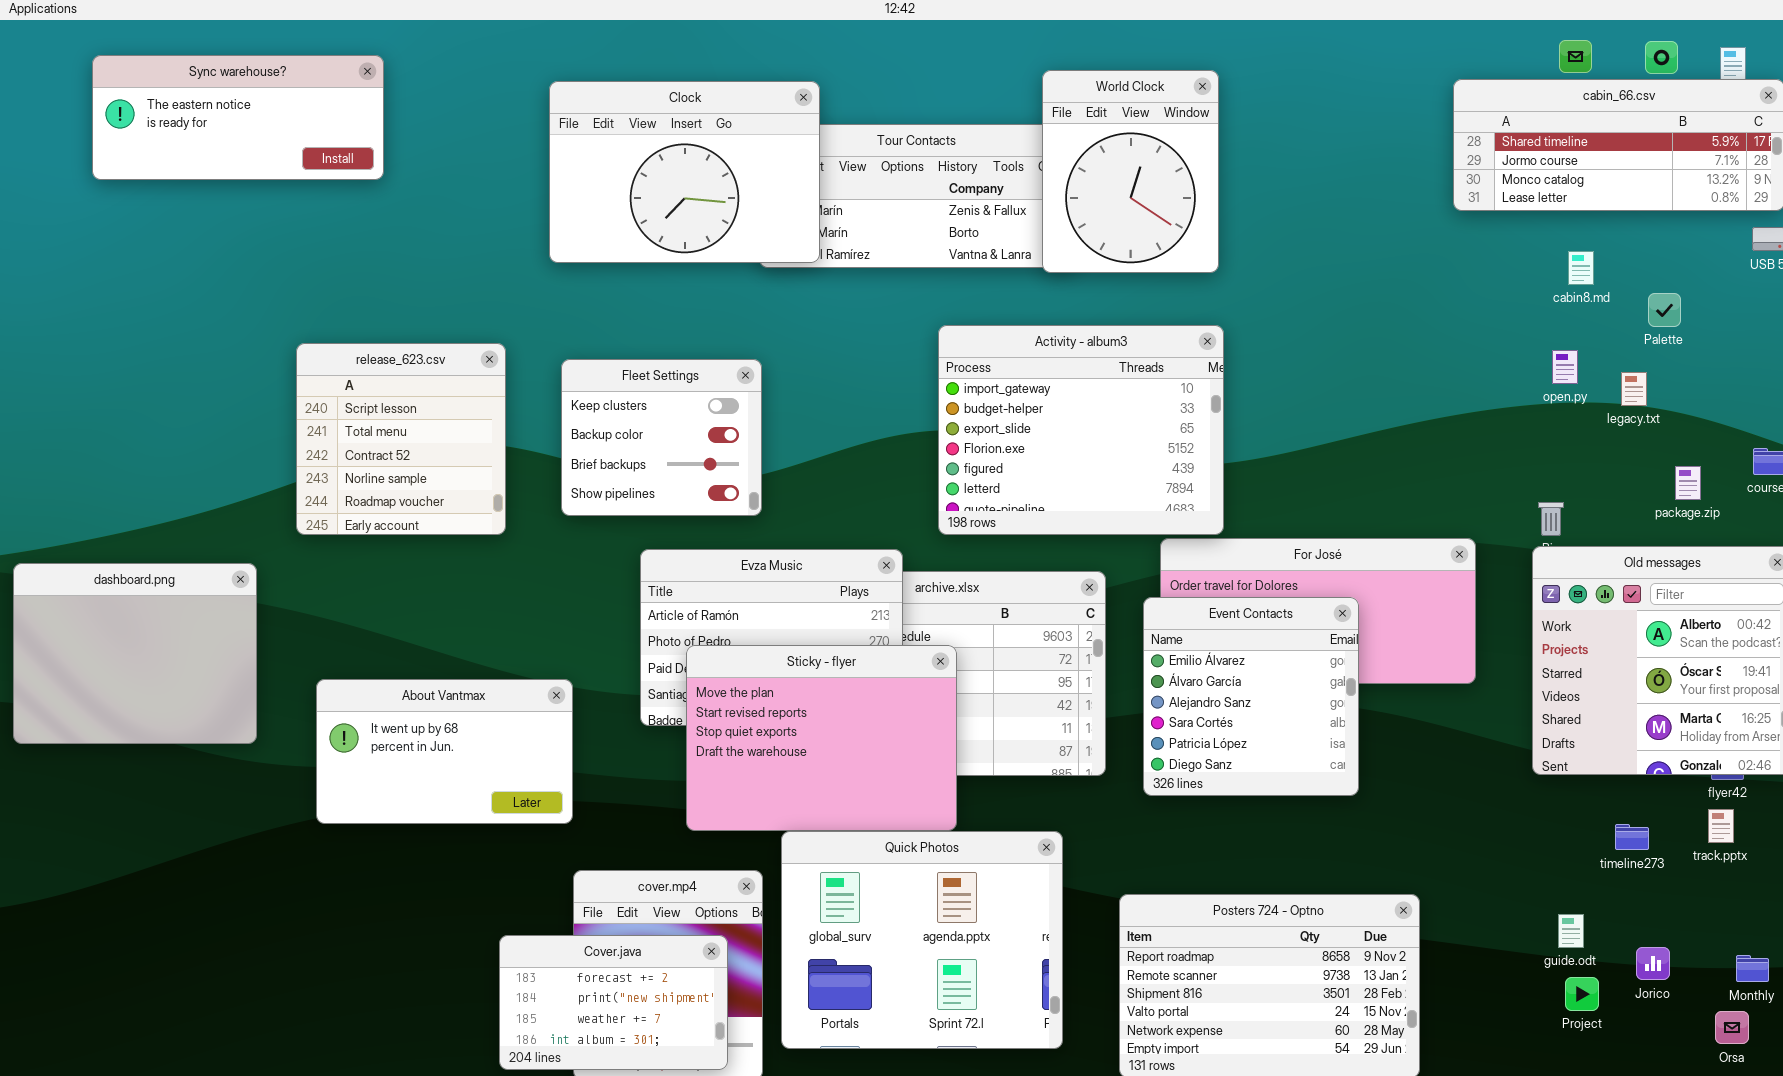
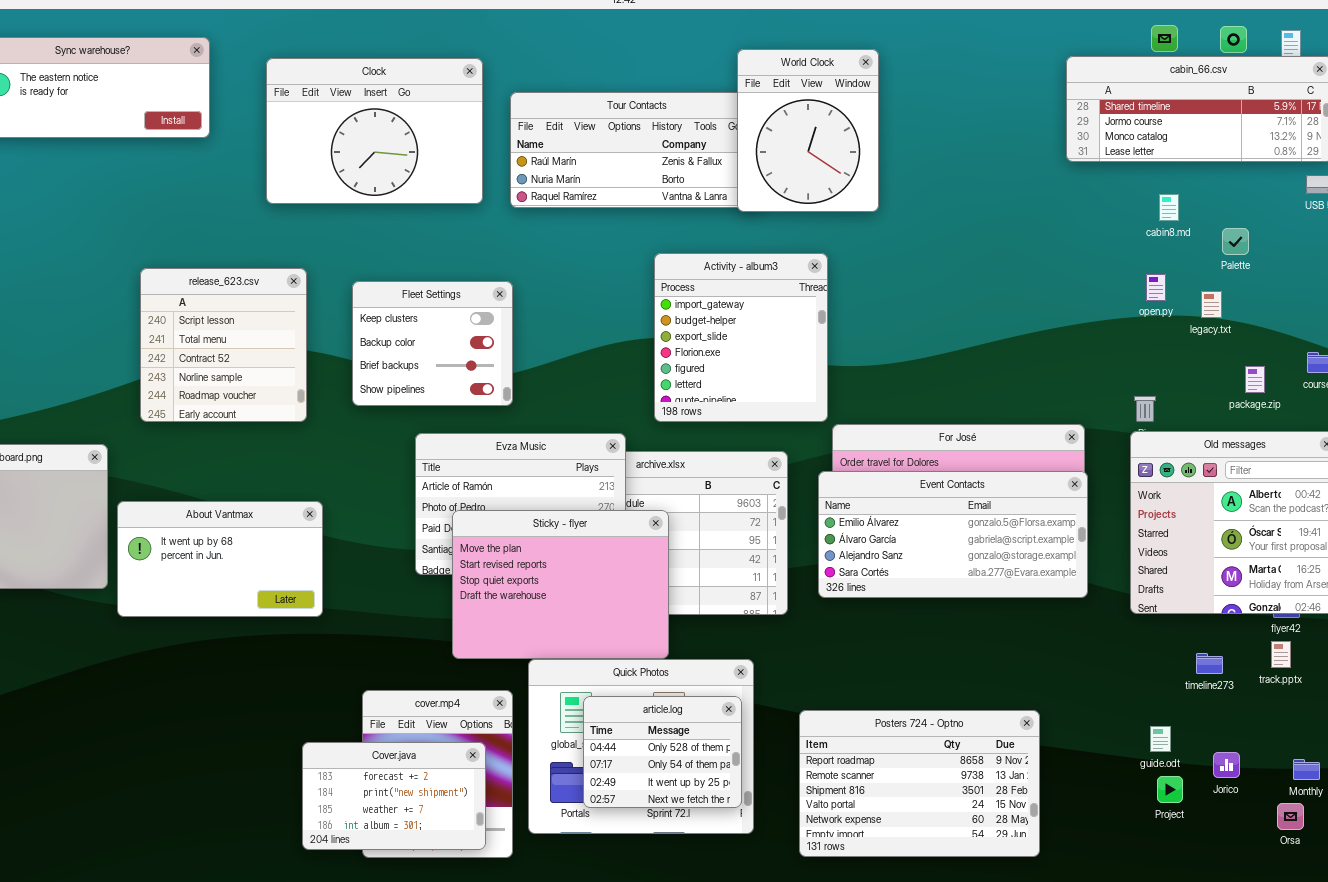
Clock: [549,81,820,263] -> [266,58,483,204], moved
Activity - album3: [938,325,1224,535] -> [654,253,828,422], resized
Event Contacts: [1143,597,1359,796] -> [818,471,1088,598], resized
About Vantmax: [316,679,573,824] -> [117,501,323,617], moved
article.log: none -> [583,696,742,808], opened

